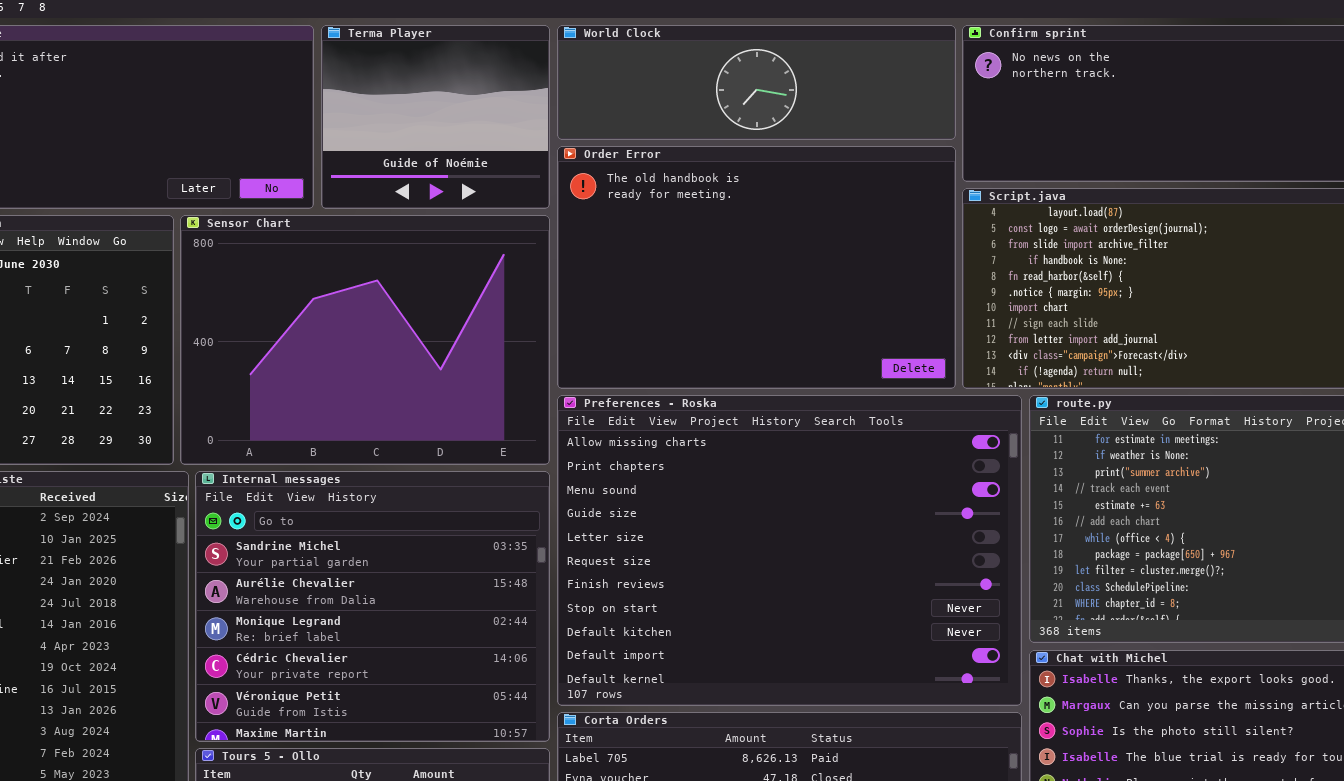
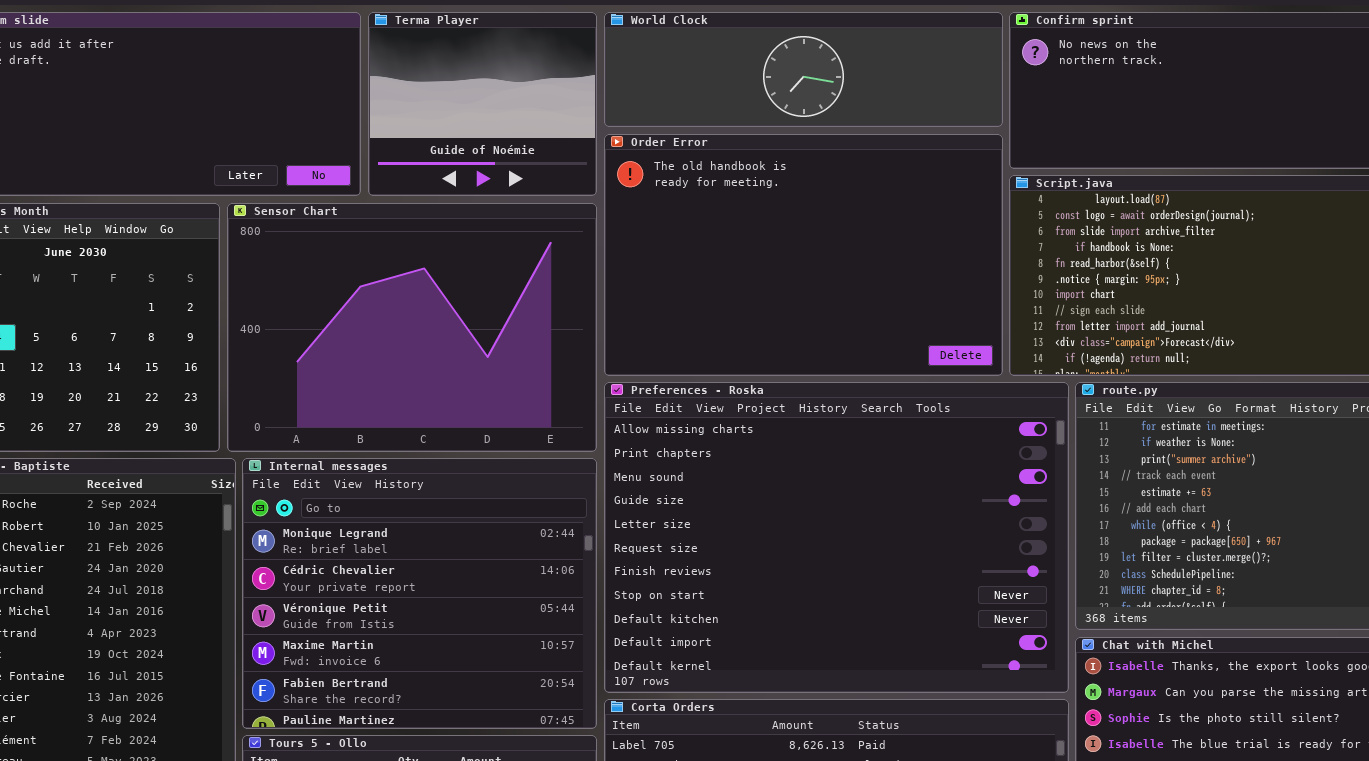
Internal messages: [195,471,550,742] -> [242,458,597,729], scrolled down 2 rows

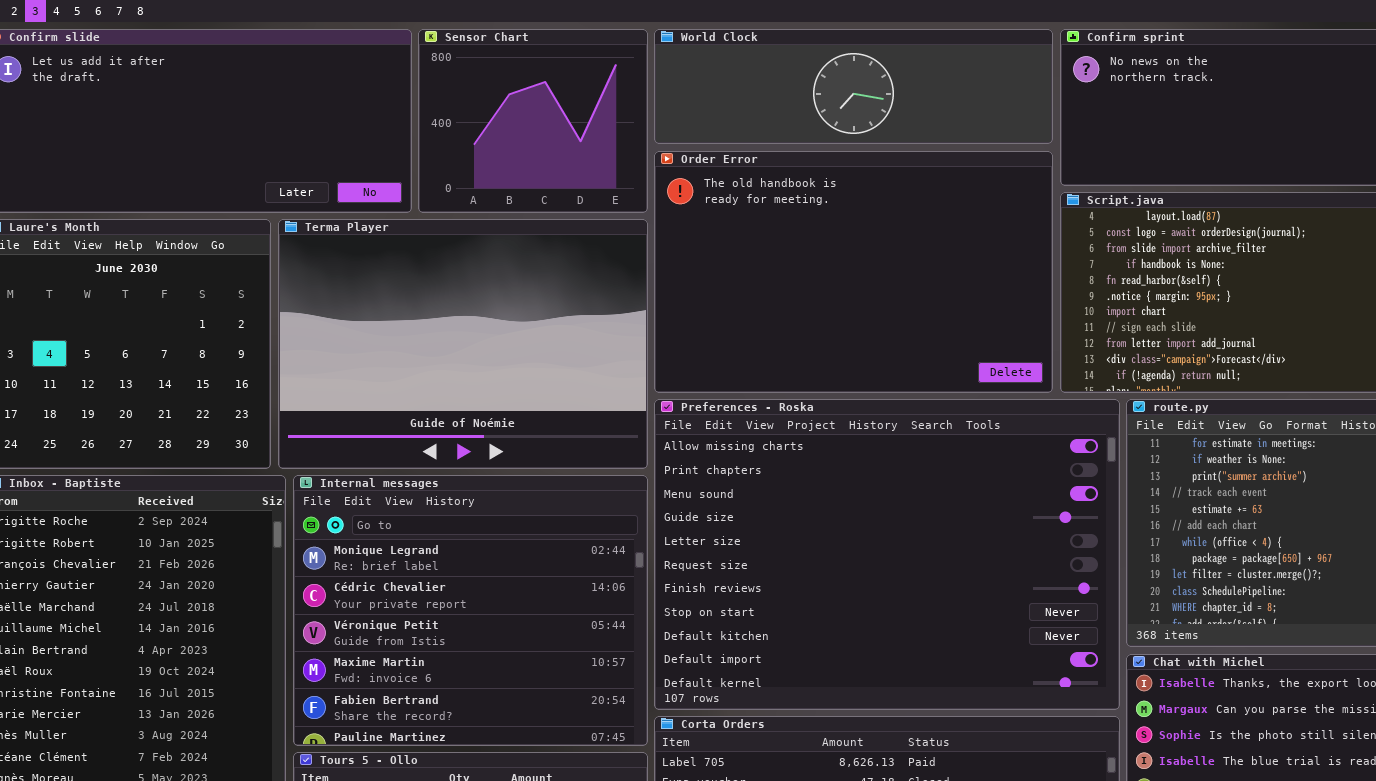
Terma Player: [368,12,597,196] -> [278,219,648,469], moved, resized
Sensor Chart: [227,203,597,452] -> [418,29,648,213], moved, resized

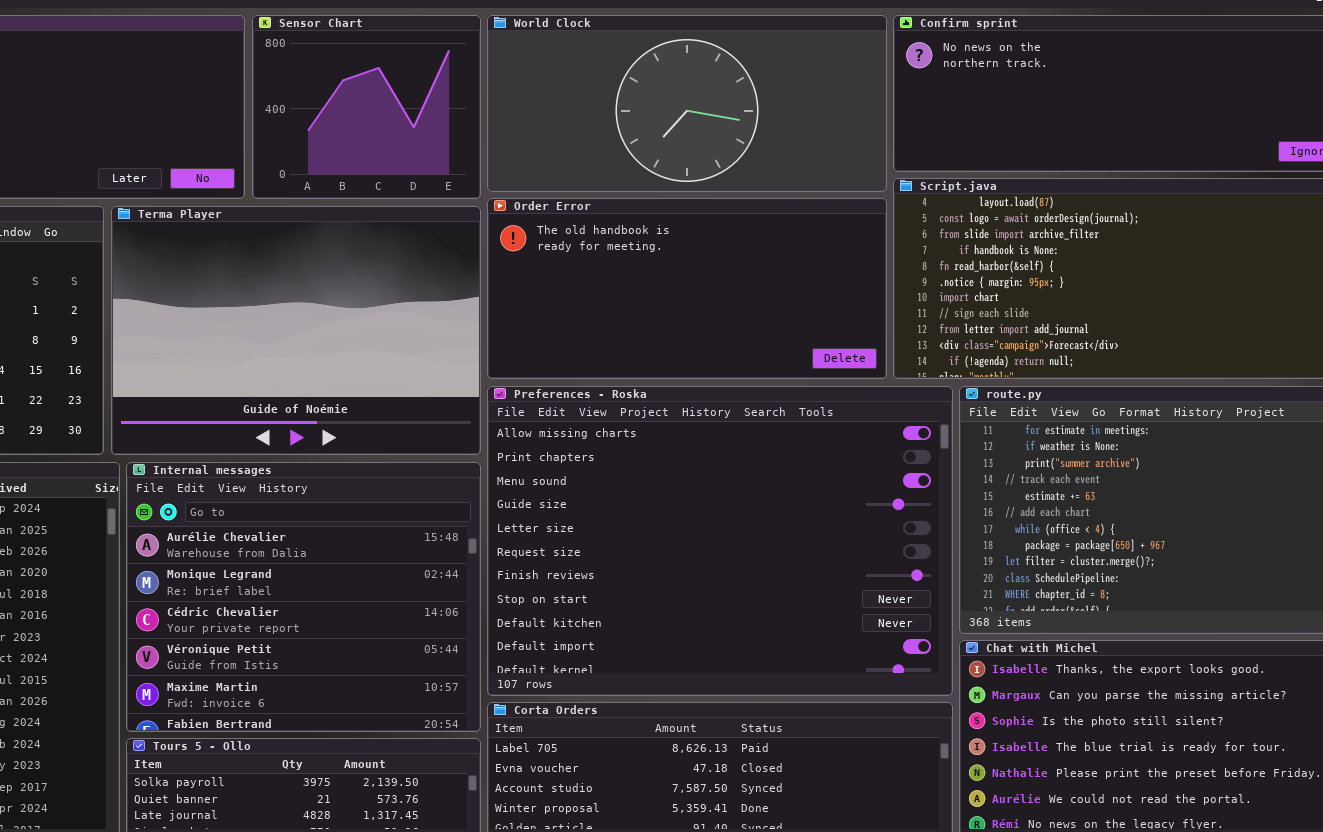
World Clock: [654,29,1053,144] -> [487,15,887,192], resized
Order Error: [654,151,1053,393] -> [487,198,887,379], resized
Internal messages: [293,475,648,746] -> [126,462,481,732], scrolled up 1 row

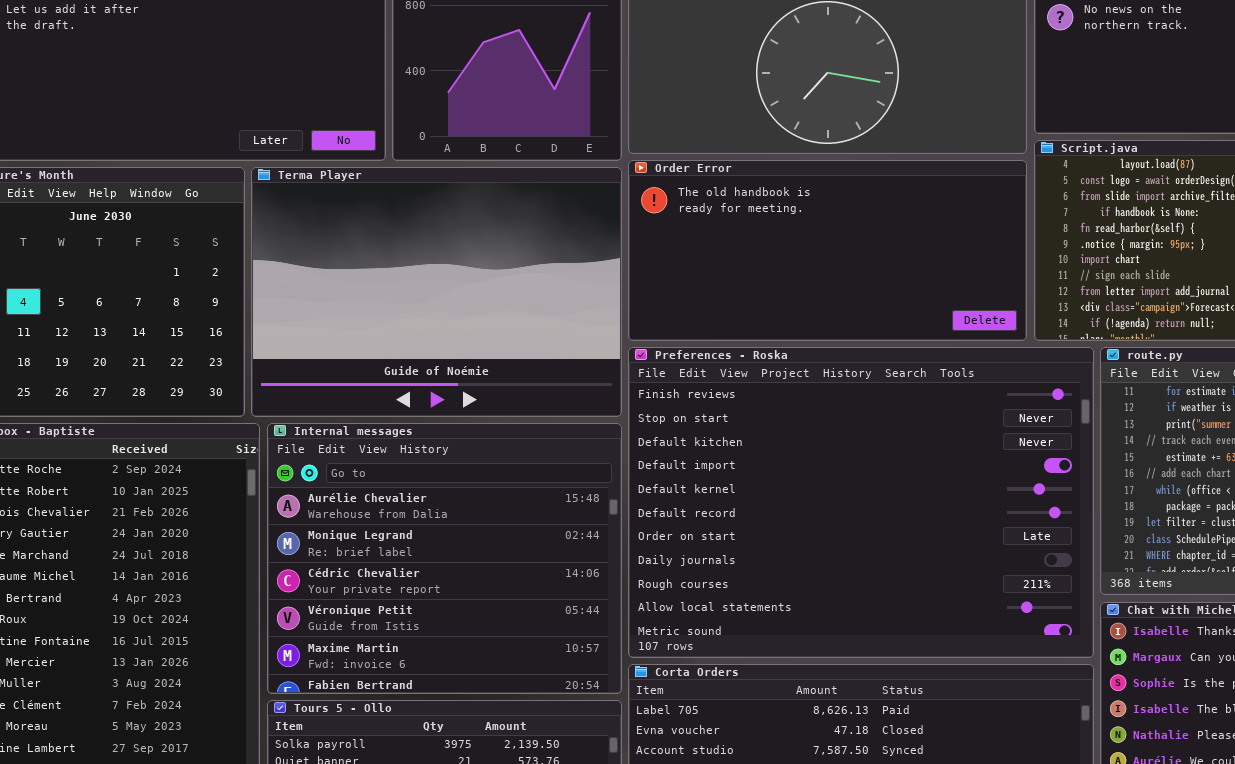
Preferences - Roska: [487,386,953,696] -> [628,347,1094,658], scrolled down 6 rows

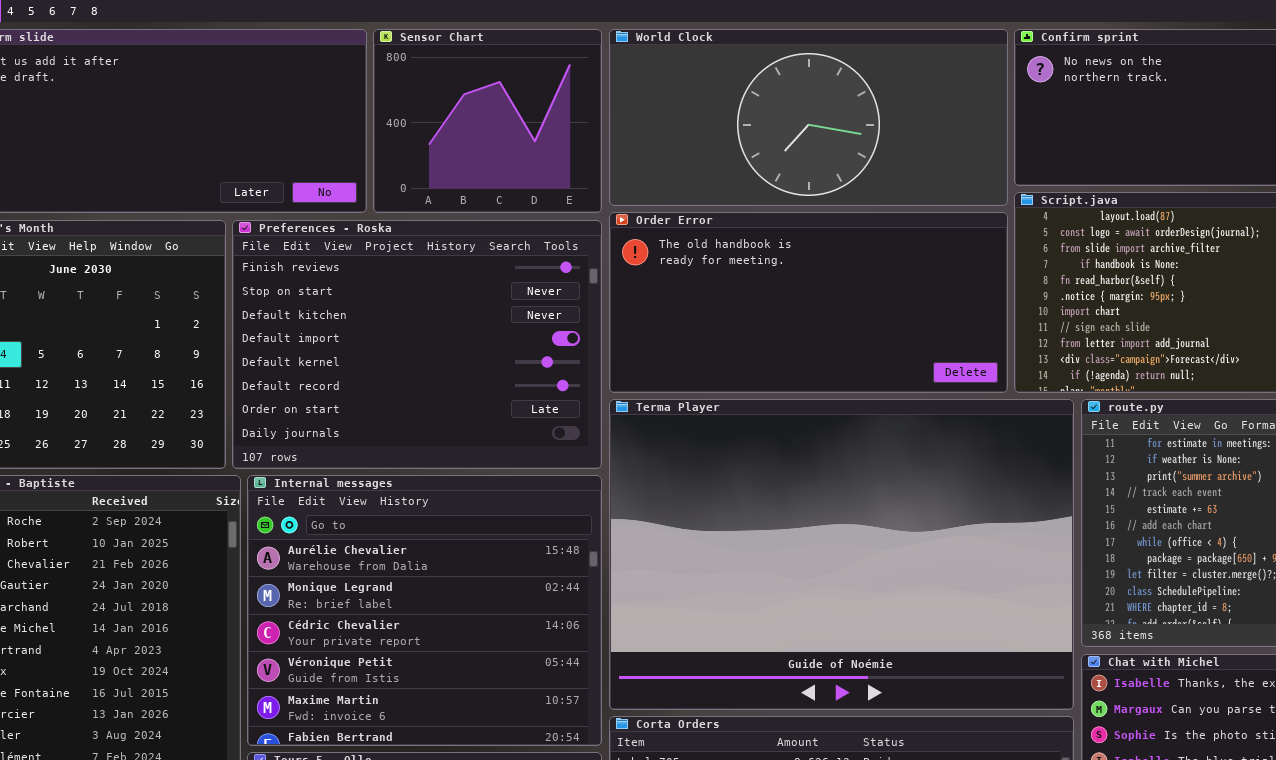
Terma Player: [251,167,622,417] -> [609,399,1074,710], moved, resized
Preferences - Roska: [628,347,1094,658] -> [232,220,602,469], moved, resized

